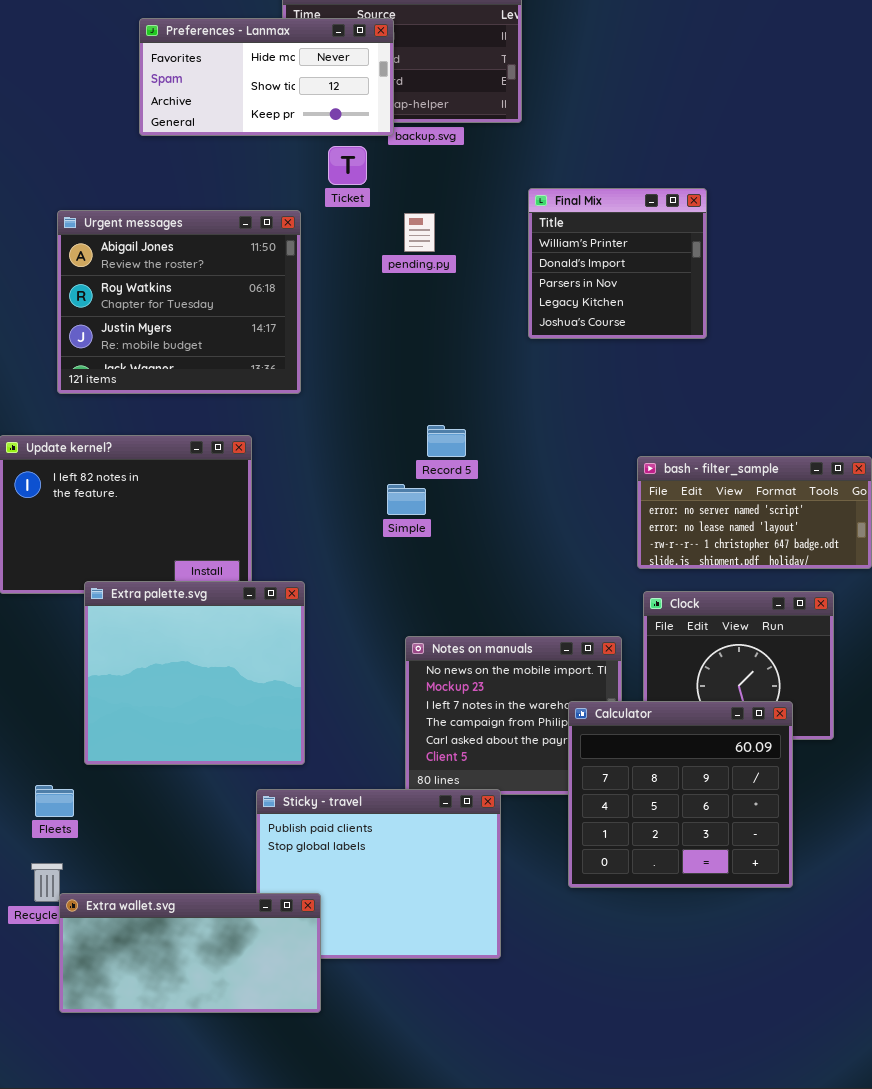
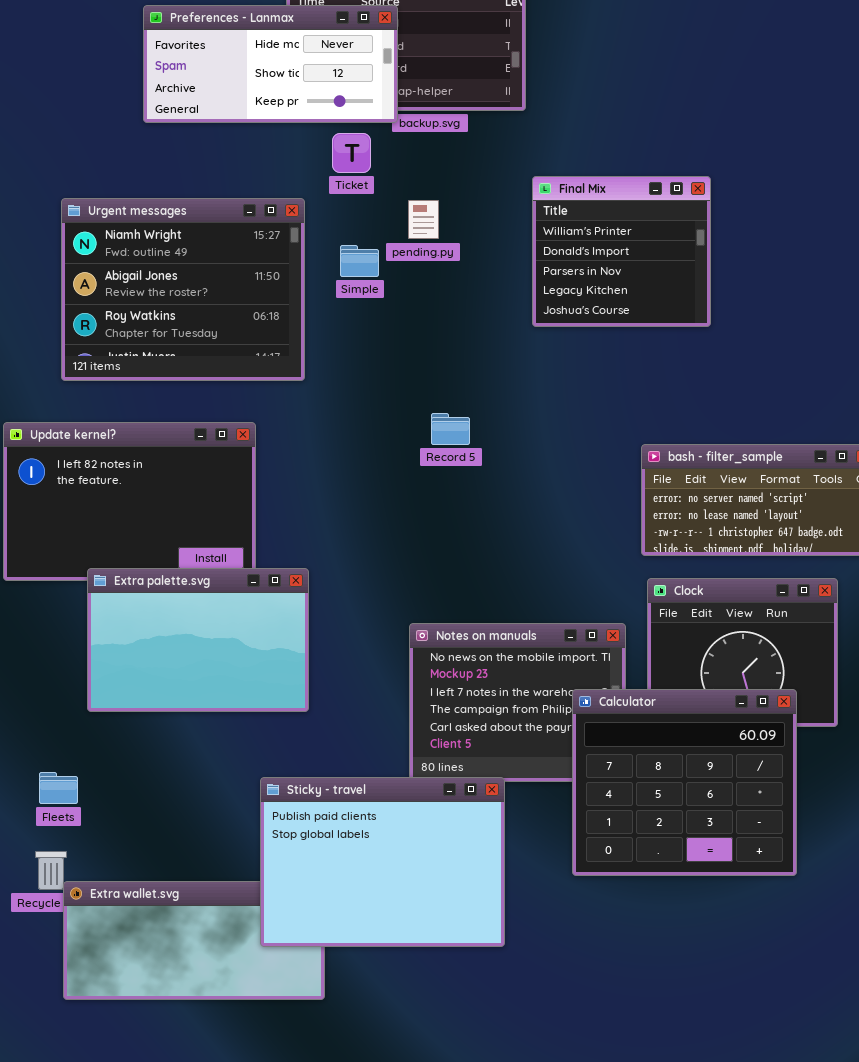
Urgent messages: [57,210,301,394] -> [61,198,305,381], scrolled up 1 row
Simple: [387,484,426,515] -> [340,245,379,277], moved
Extra palette.svg: [84,581,305,765] -> [87,568,309,712], resized
Sticky - travel: [256,789,501,959] -> [260,777,505,947], raised

